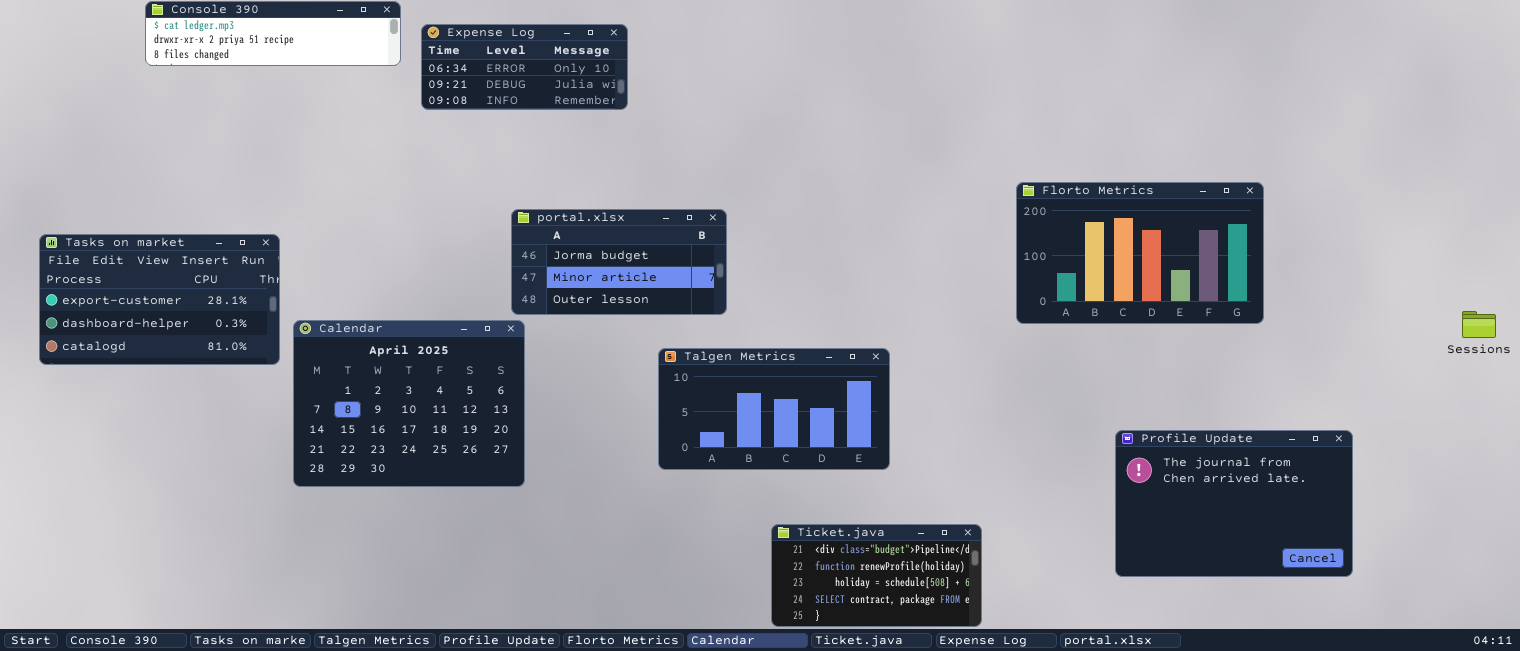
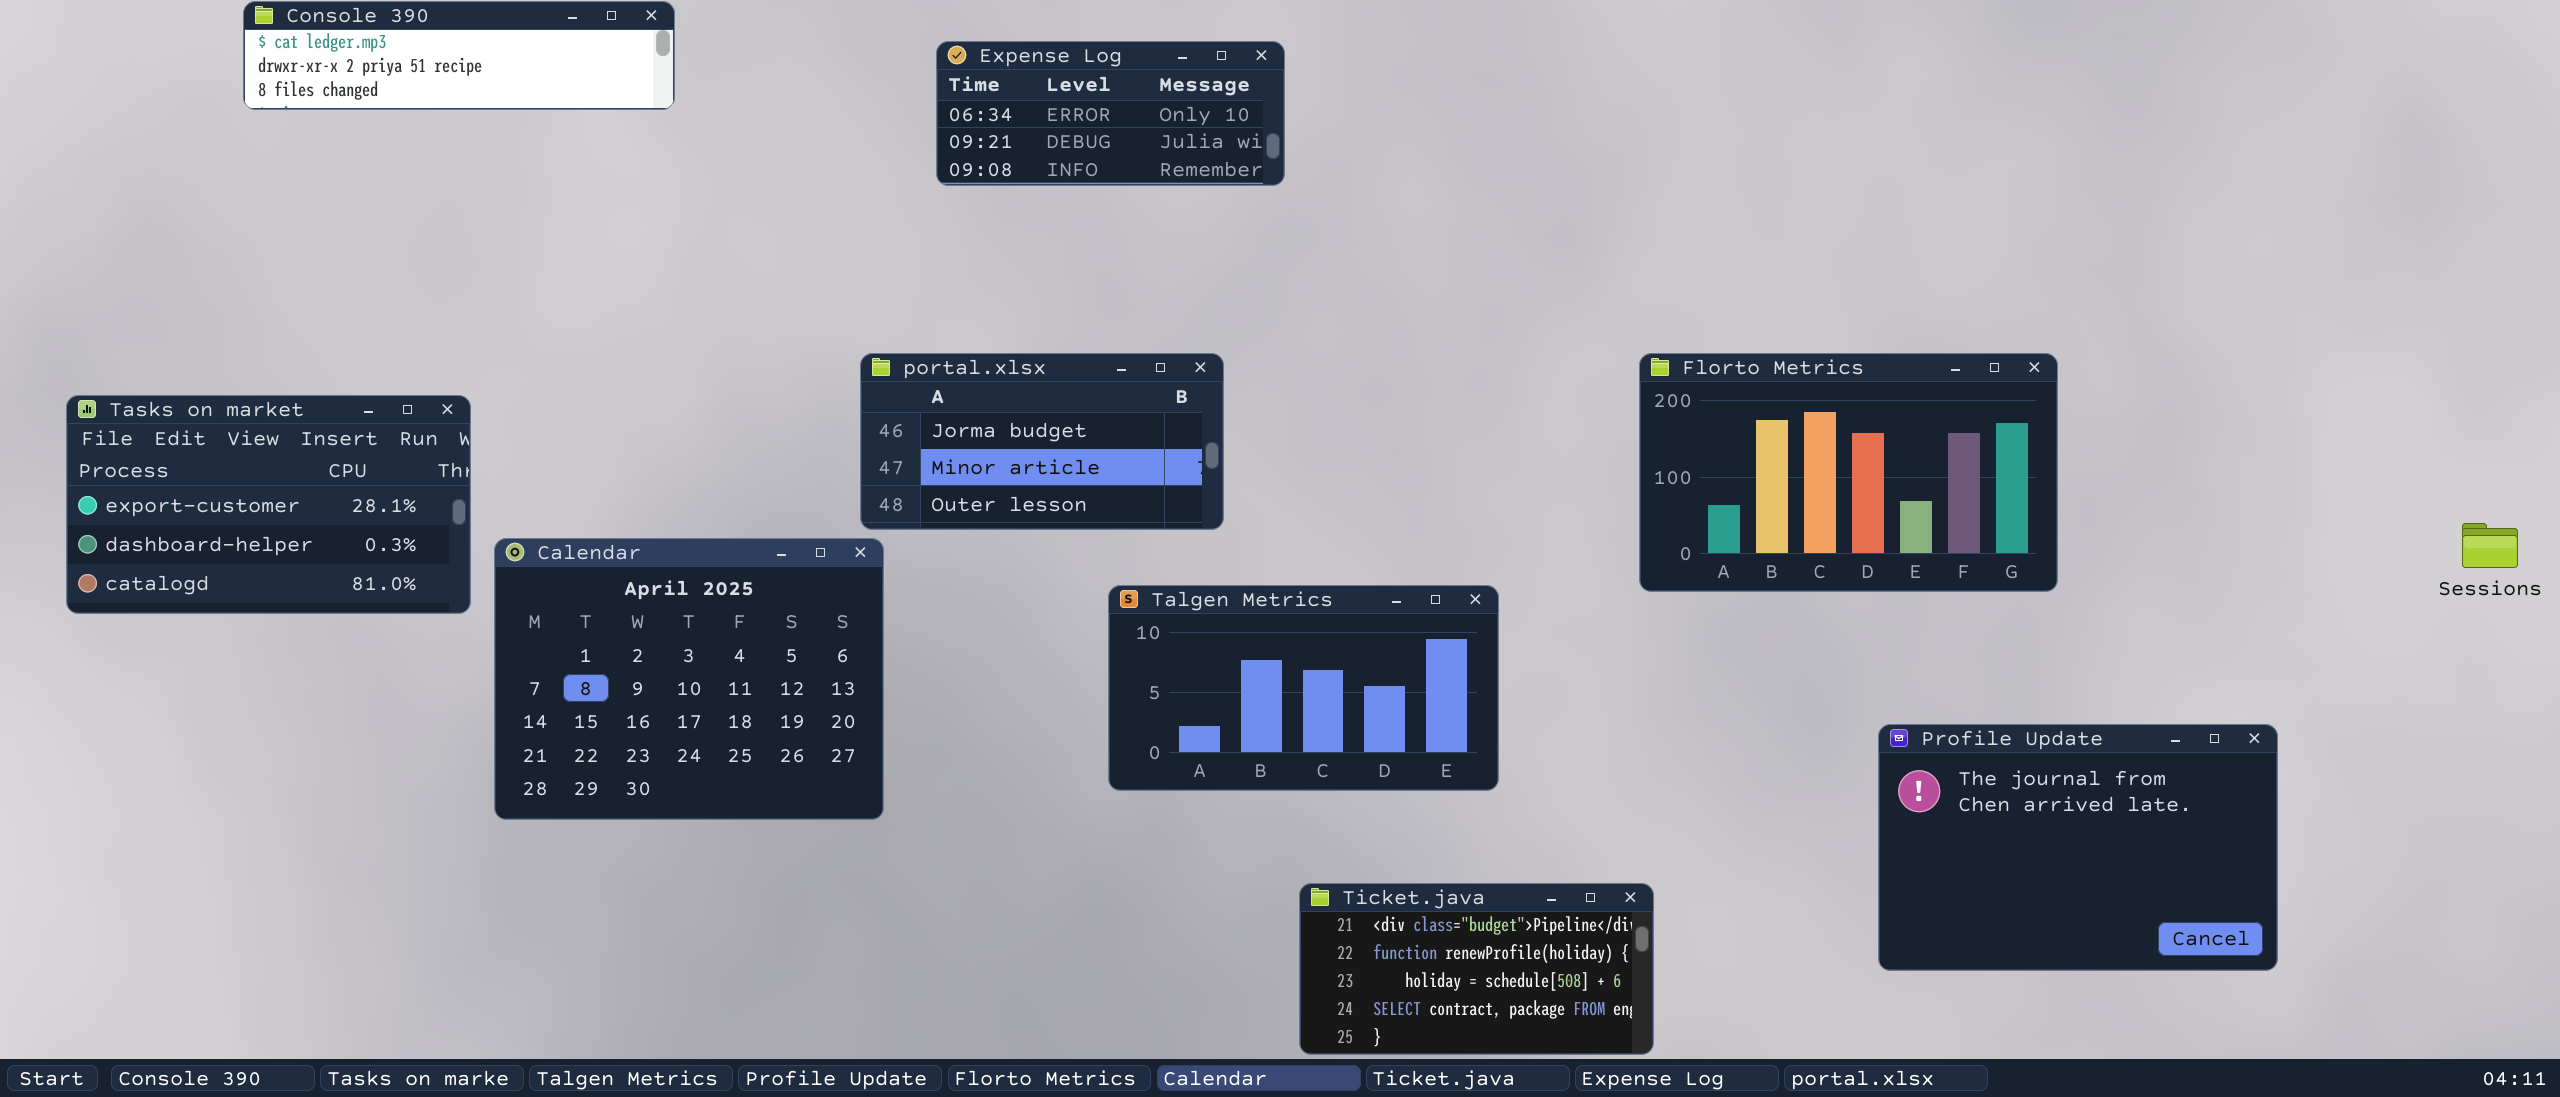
Expense Log: [421,24,628,110] -> [936,41,1285,186], moved
Florto Metrics: [1016,182,1264,324] -> [1639,353,2058,592], moved

